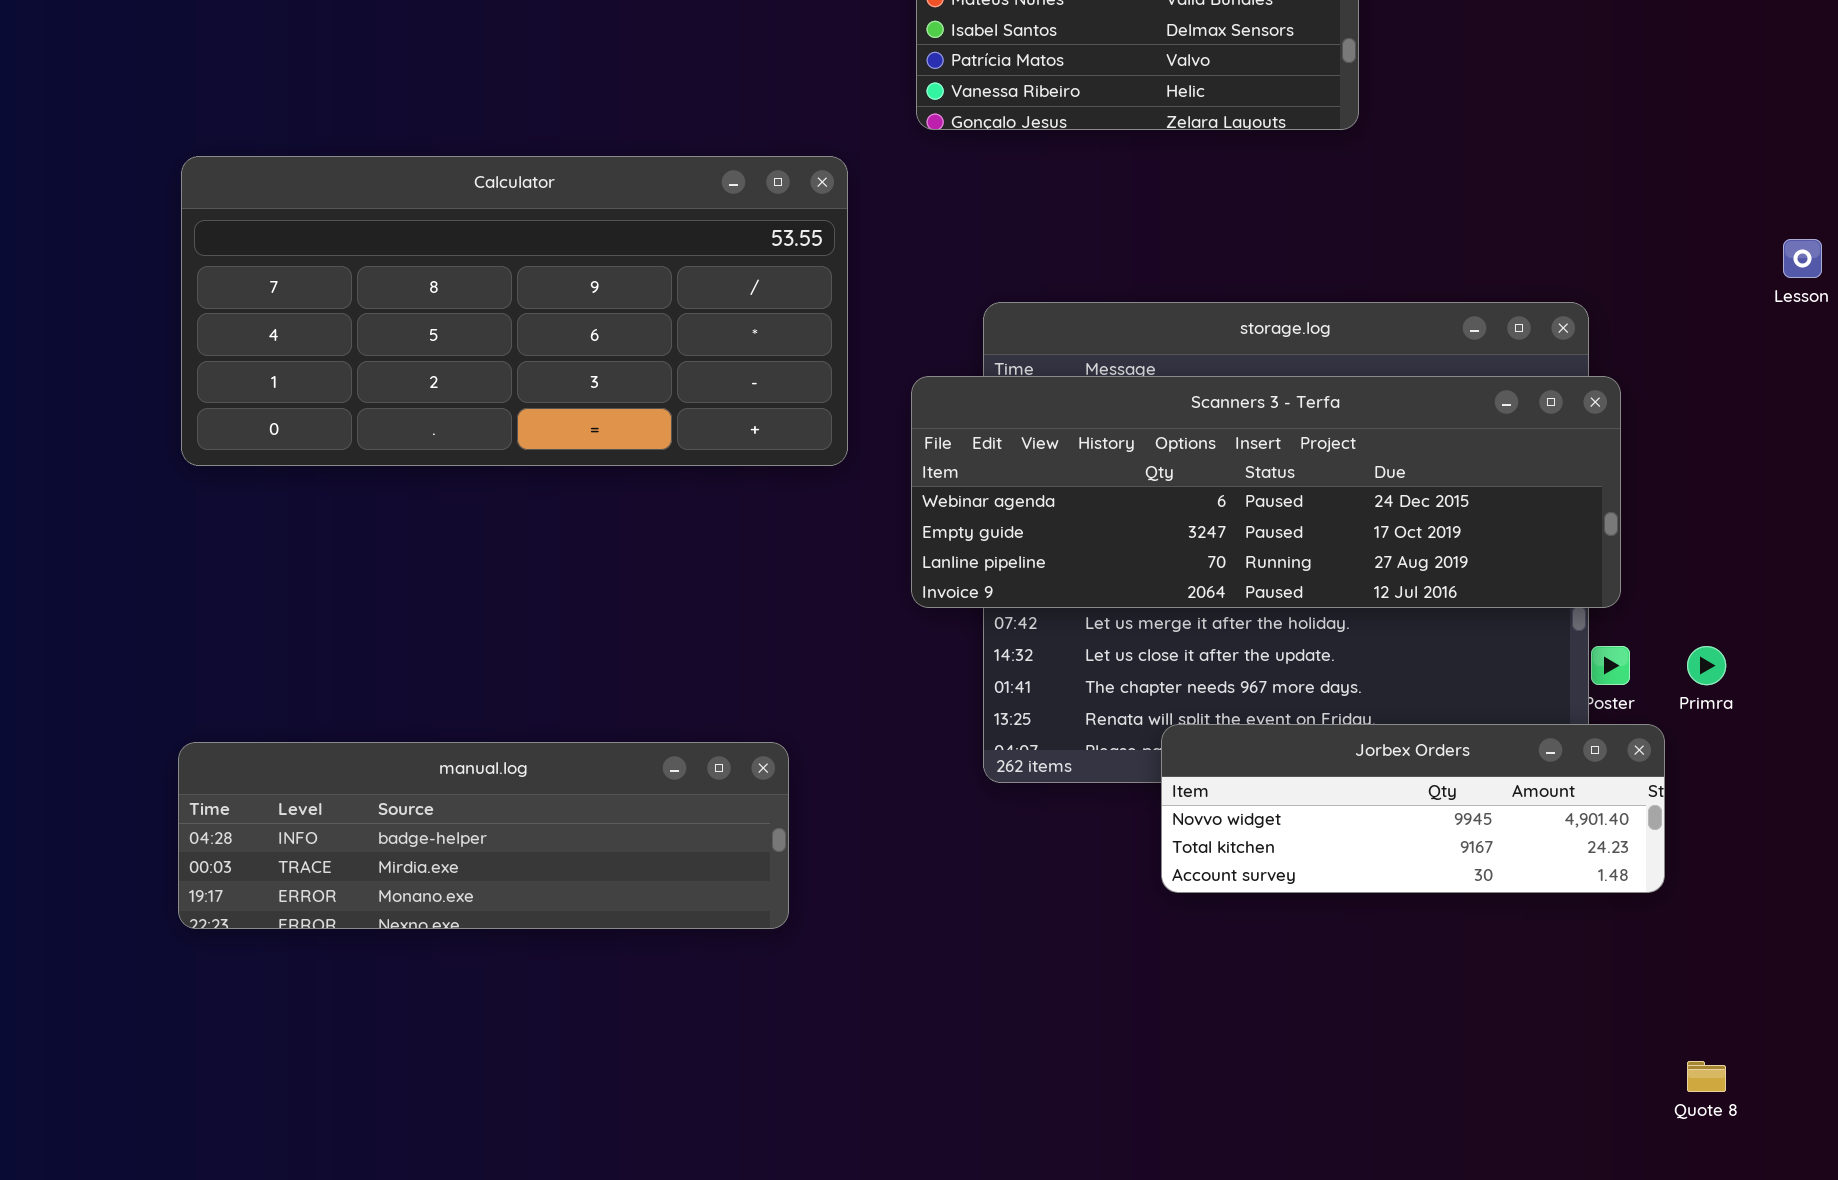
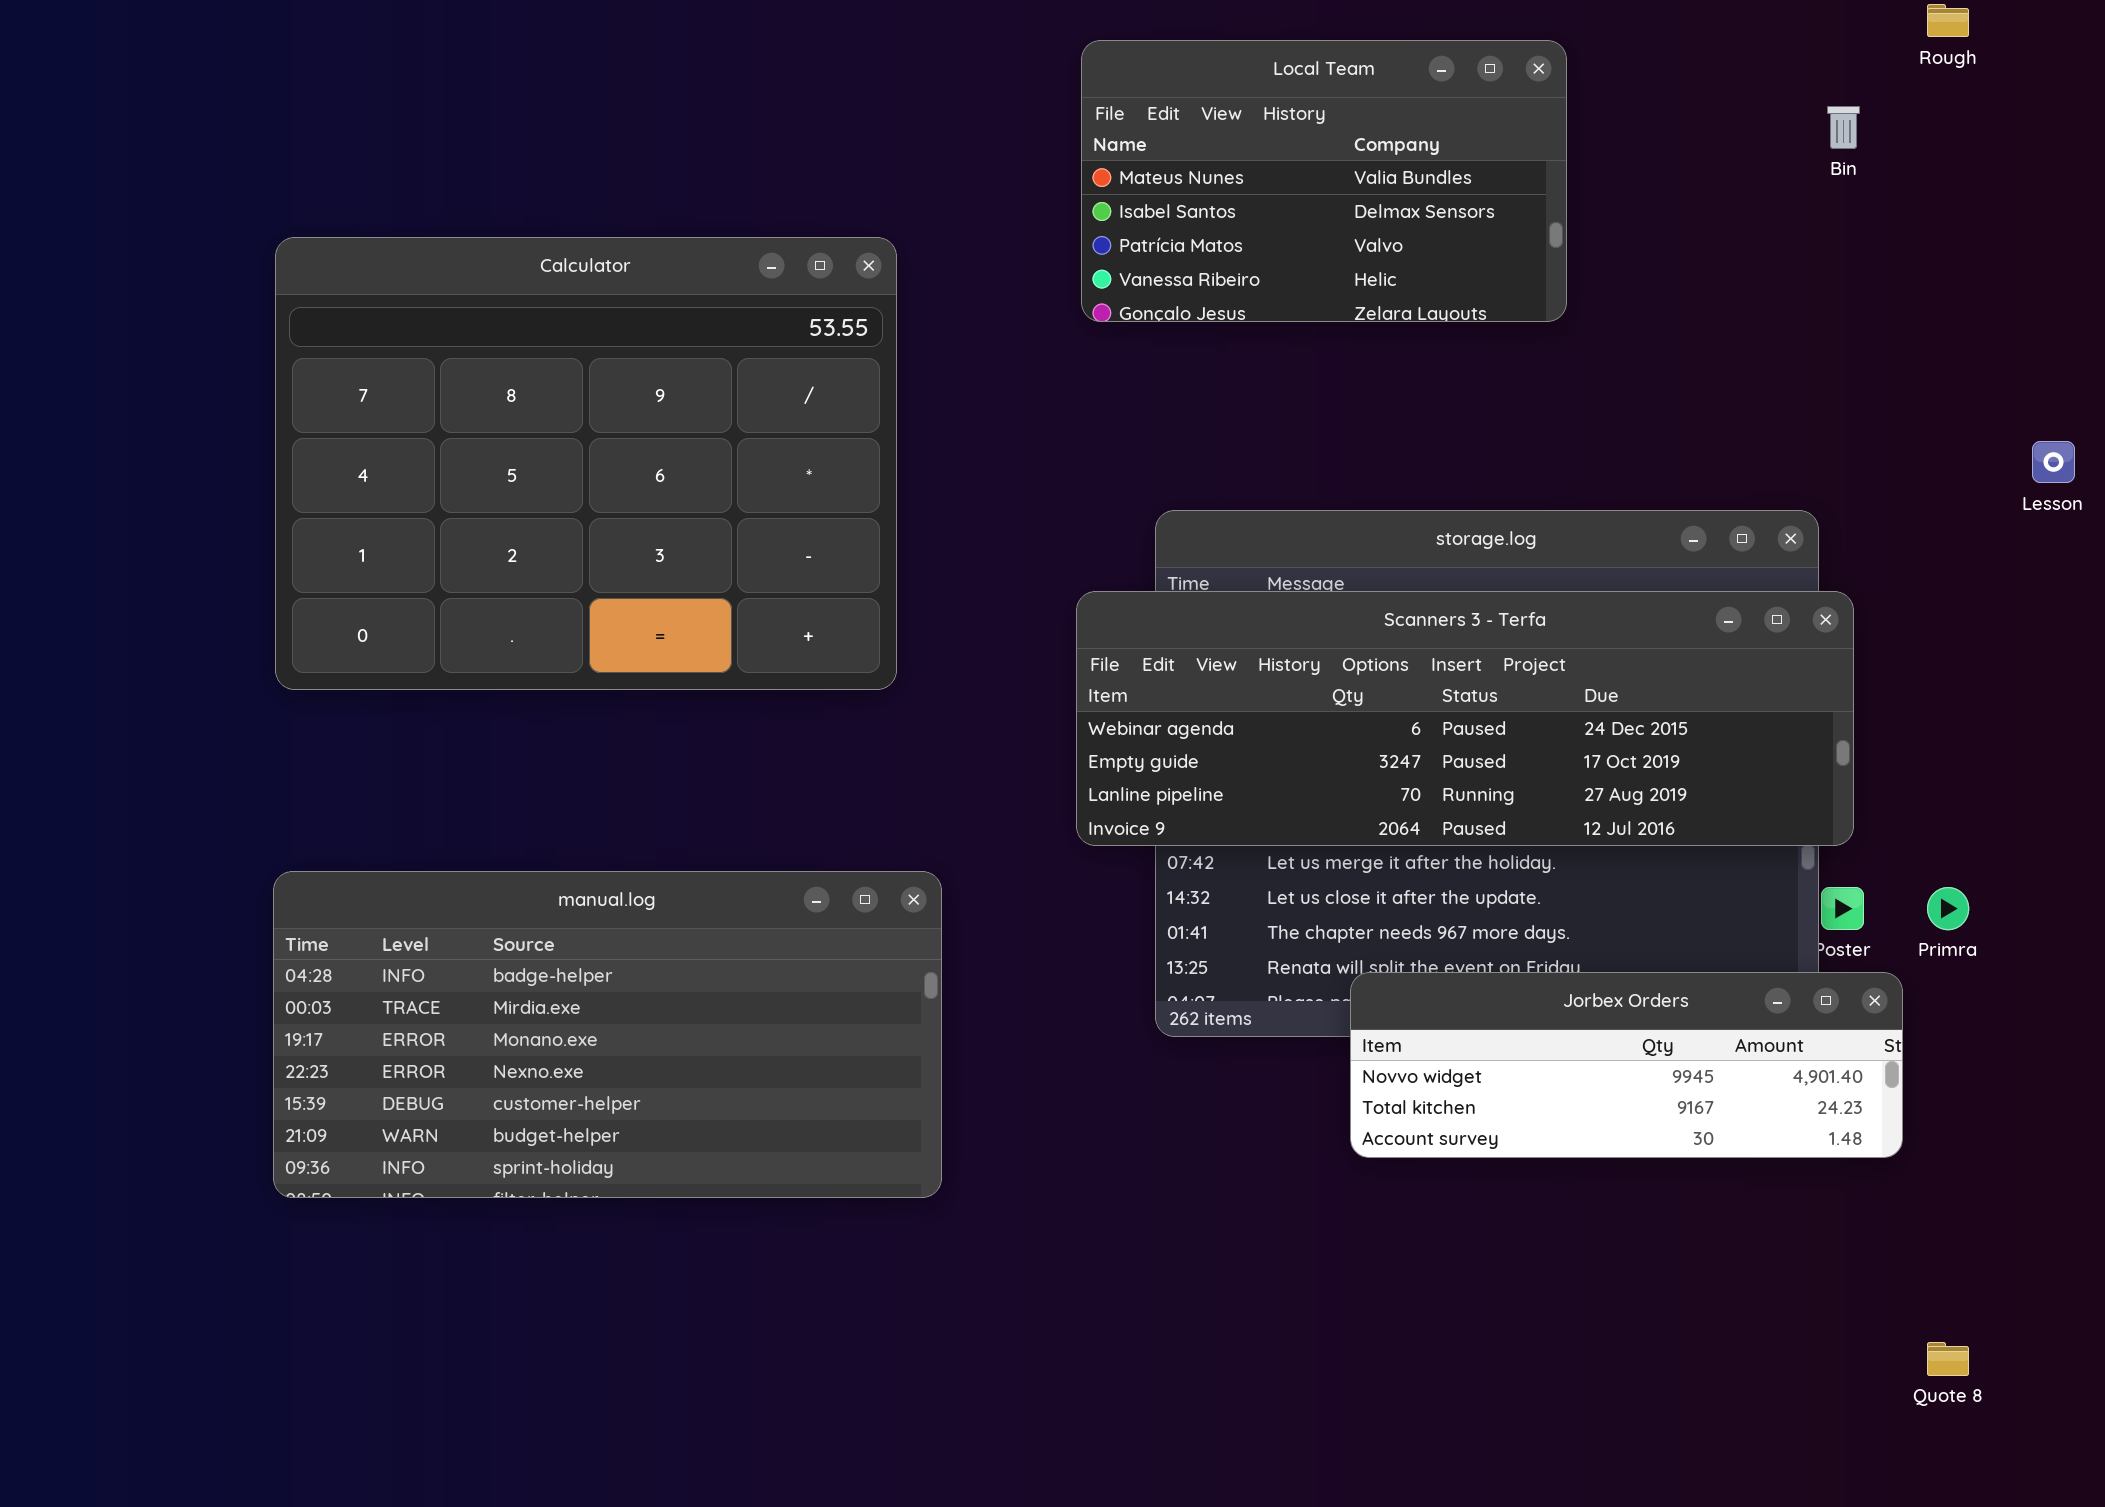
Calculator: [181,156,848,466] -> [275,237,897,690], resized
manual.log: [178,742,789,929] -> [273,871,942,1198], resized

